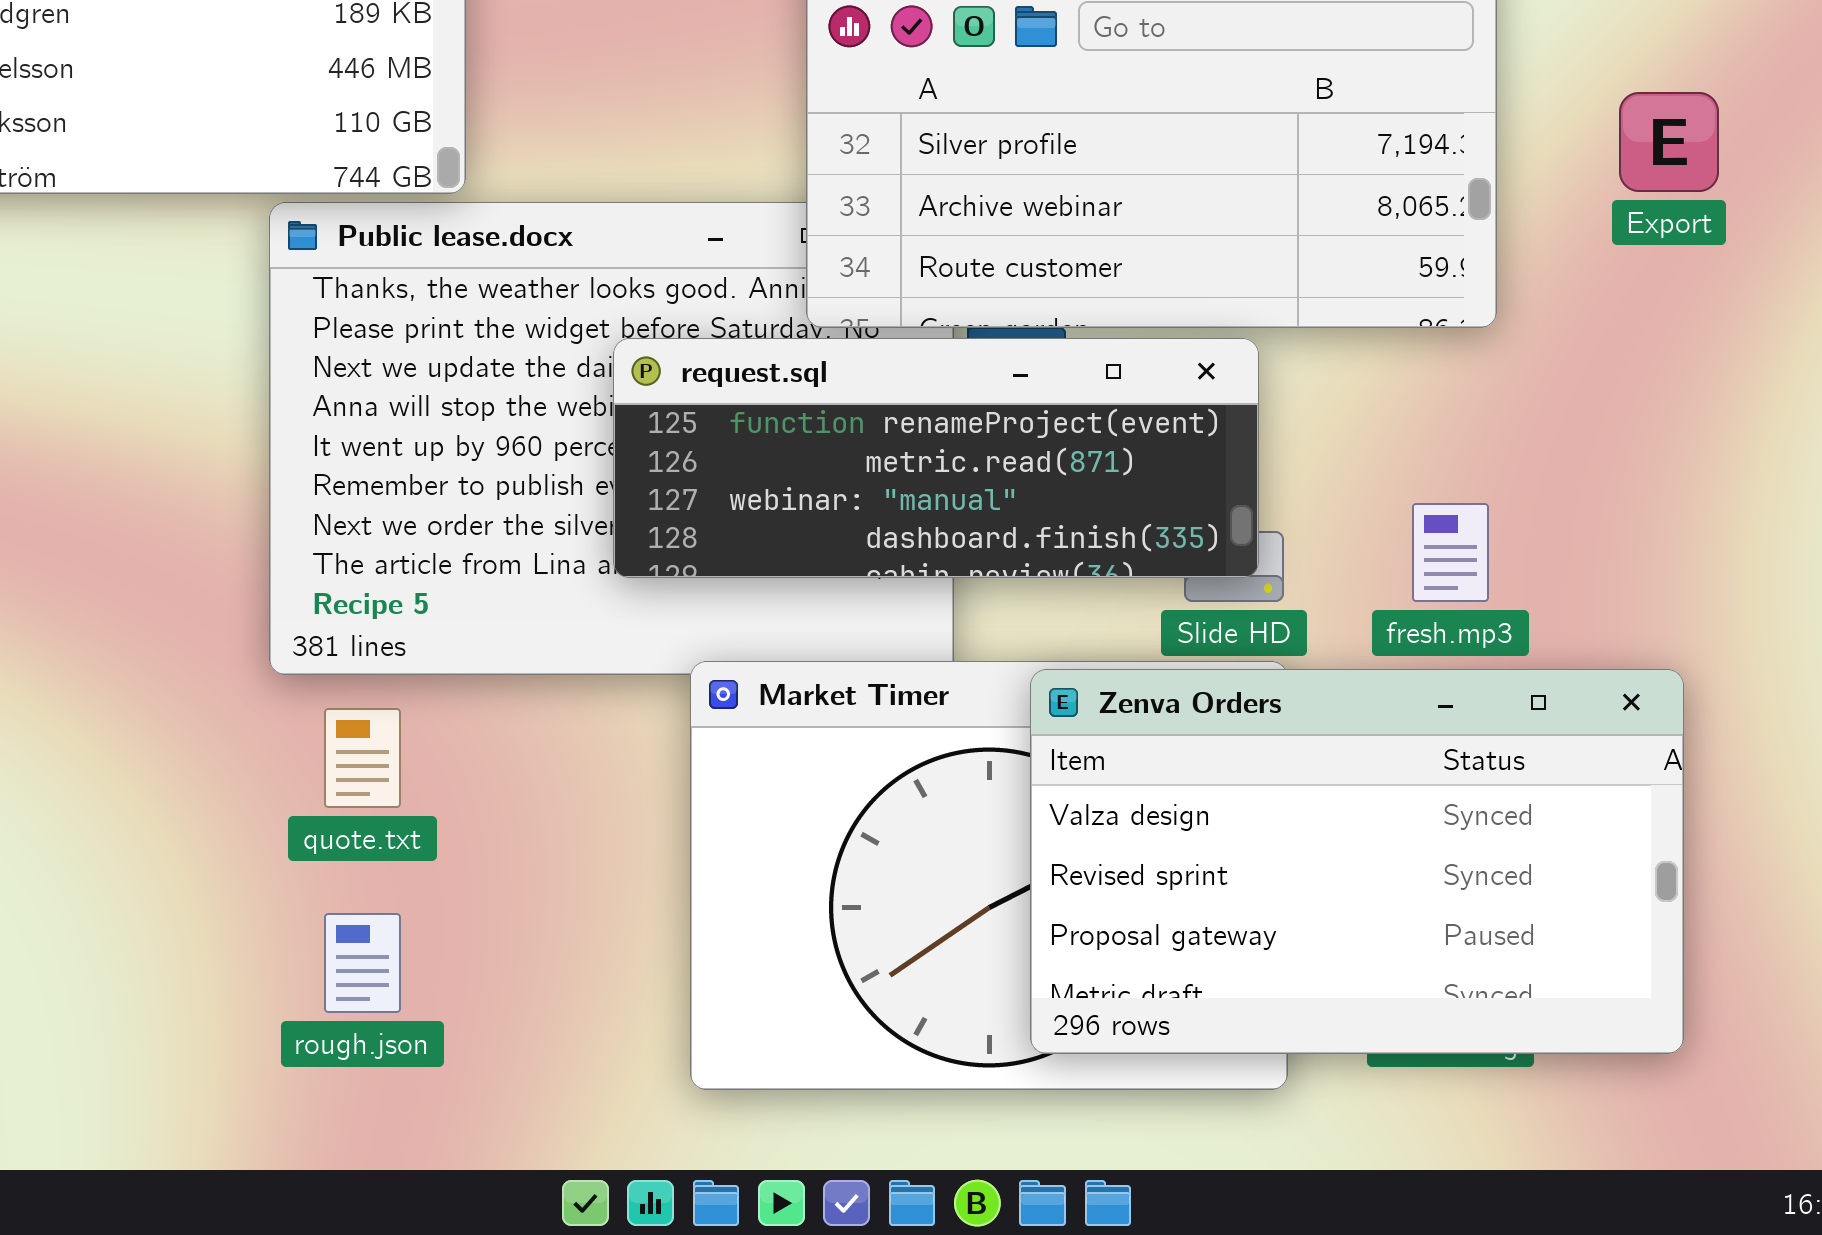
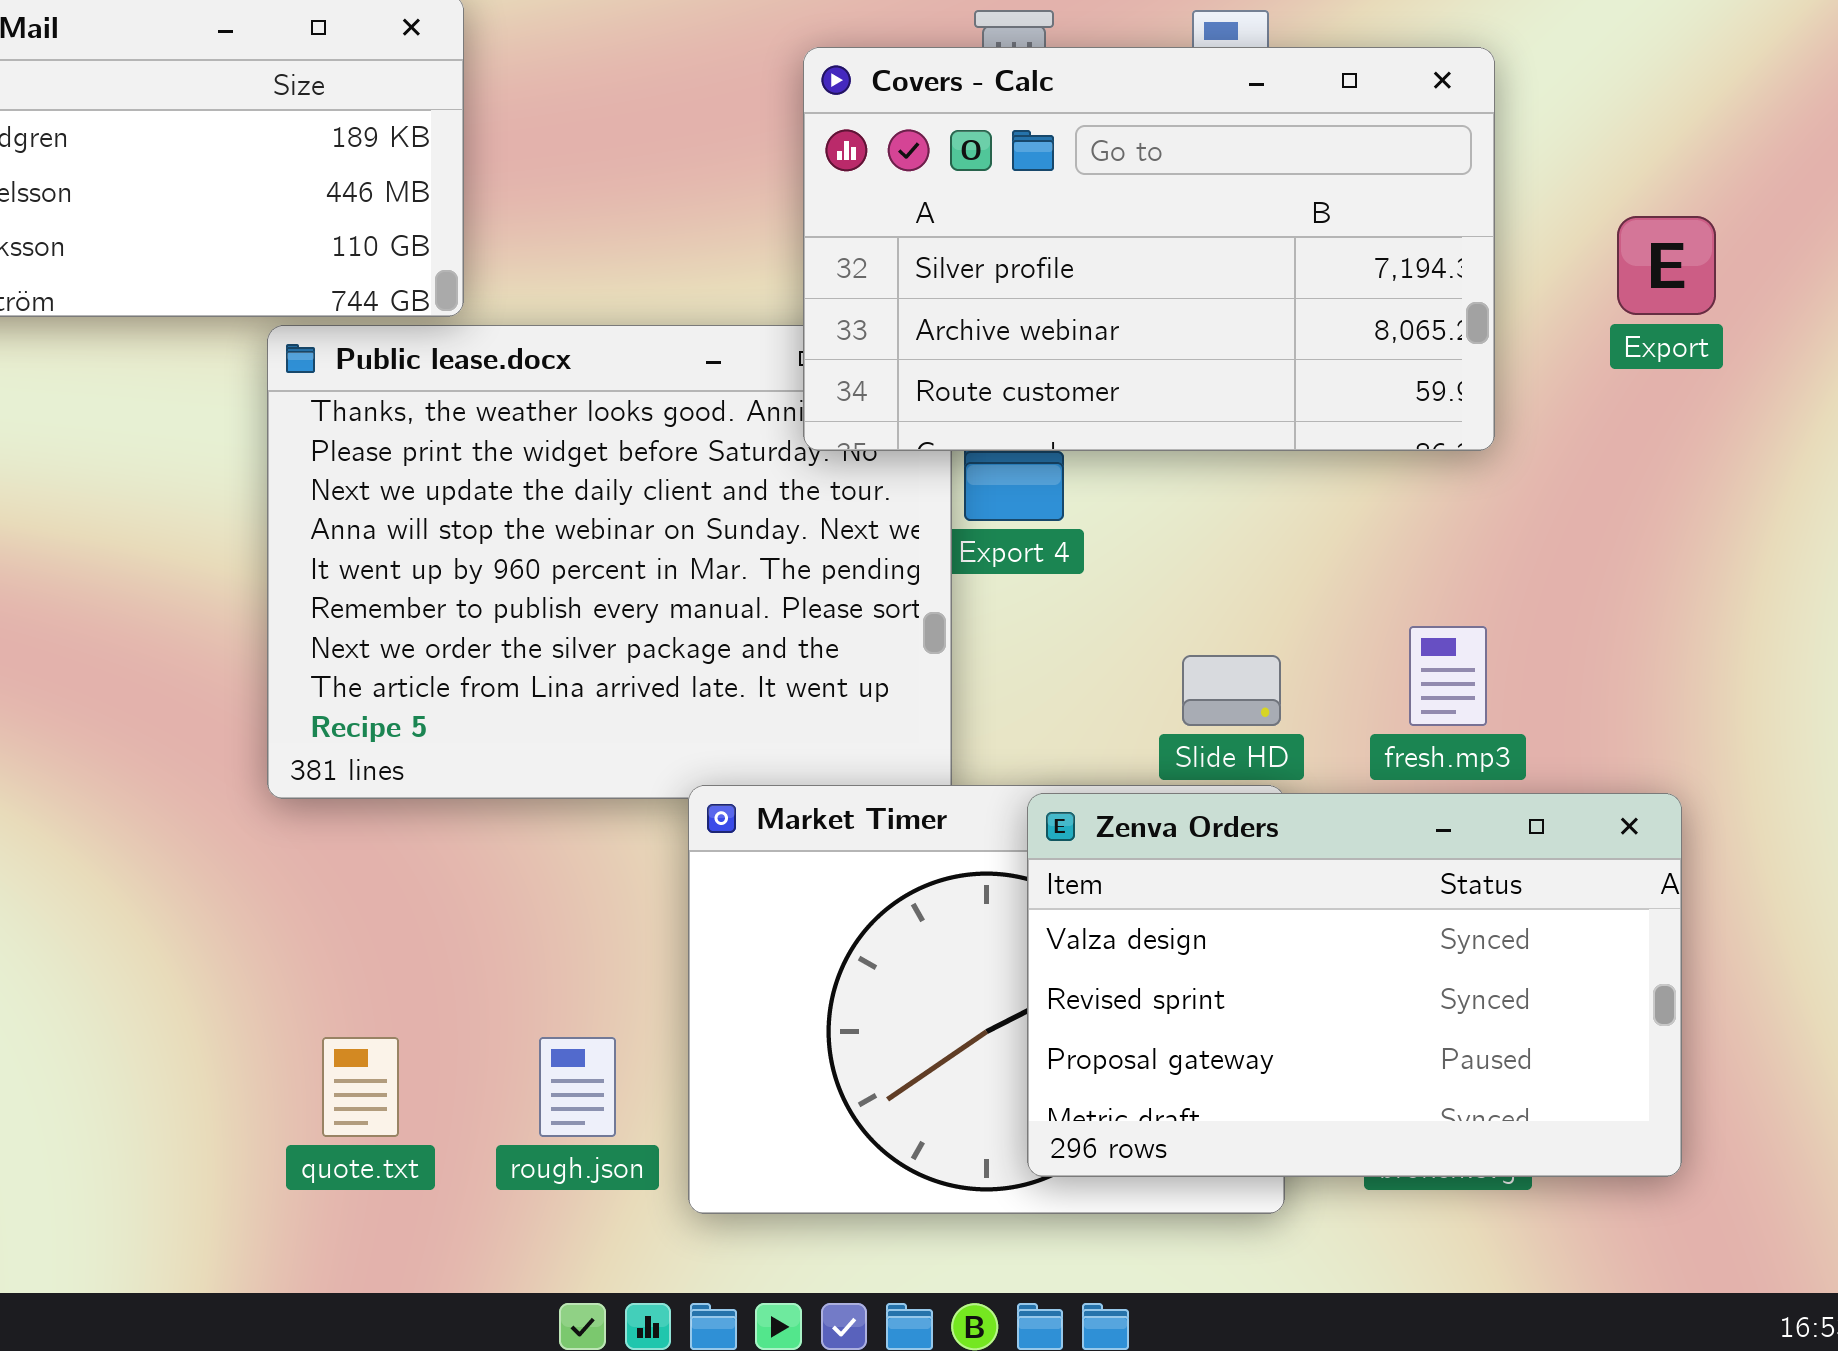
request.sql: [613,338,1259,578] -> none, closed
quote.txt: [324,708,401,808] -> [322,1037,399,1137], moved
rough.json: [324,913,401,1013] -> [539,1037,616,1137], moved

